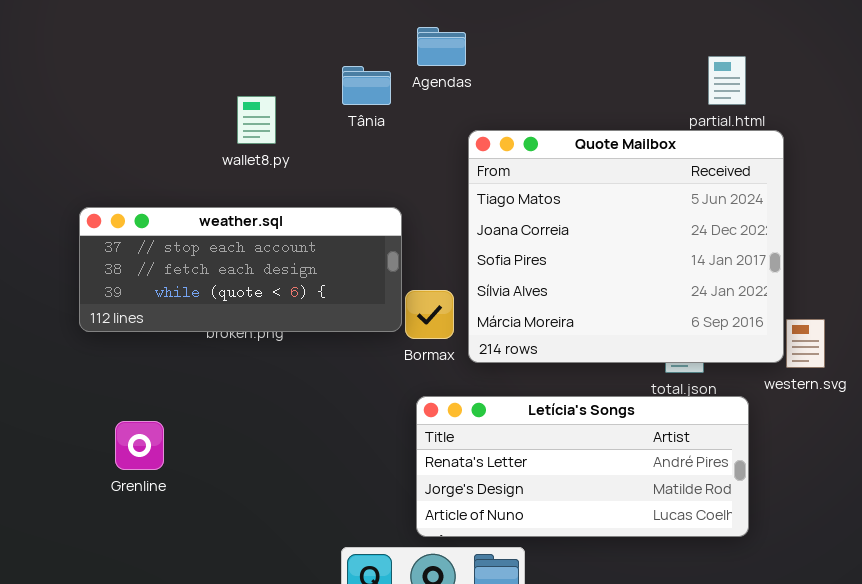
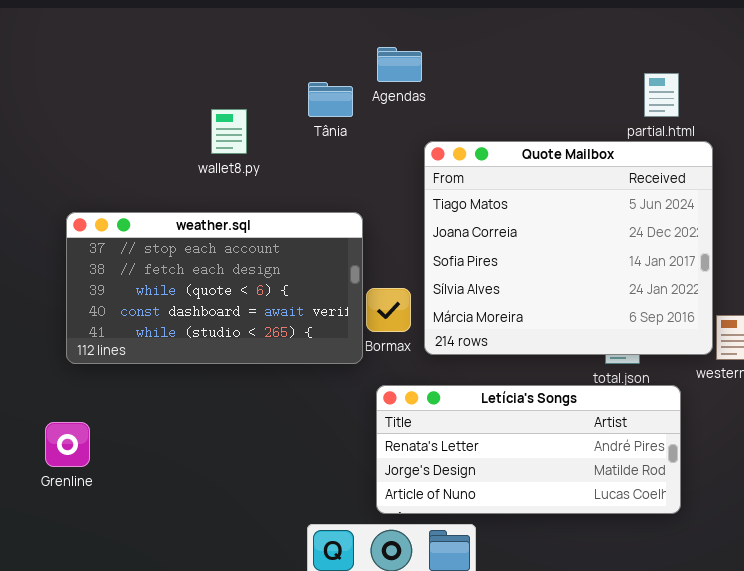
weather.sql: [79,207,402,332] -> [66,212,363,364], resized
Grenline: [115,421,164,470] -> [45,422,90,467], moved

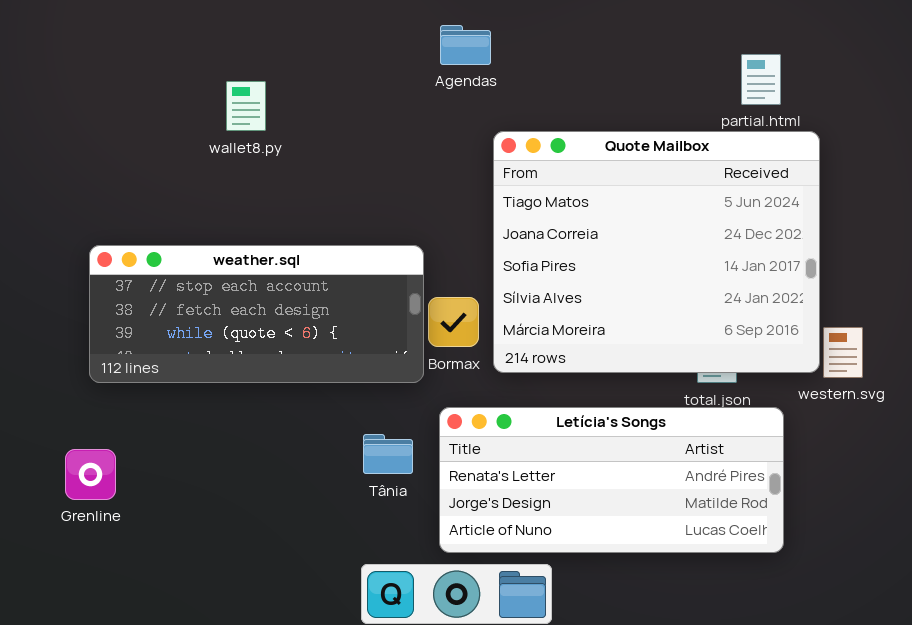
Tânia: [308,82,353,117] -> [363,434,413,474], moved
wallet8.py: [211,109,247,154] -> [226,81,266,131], moved
weather.sql: [66,212,363,364] -> [89,245,424,383], resized

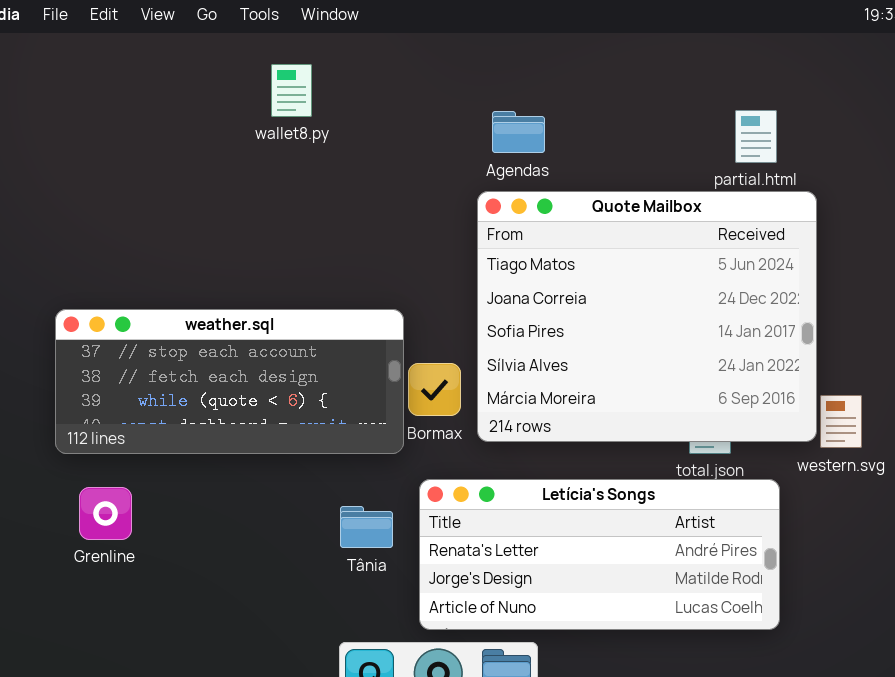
Agendas: [440,25,491,65] -> [492,111,545,153], moved
wallet8.py: [226,81,266,131] -> [271,64,312,117], moved
Grenline: [65,449,116,500] -> [79,487,132,540], moved

